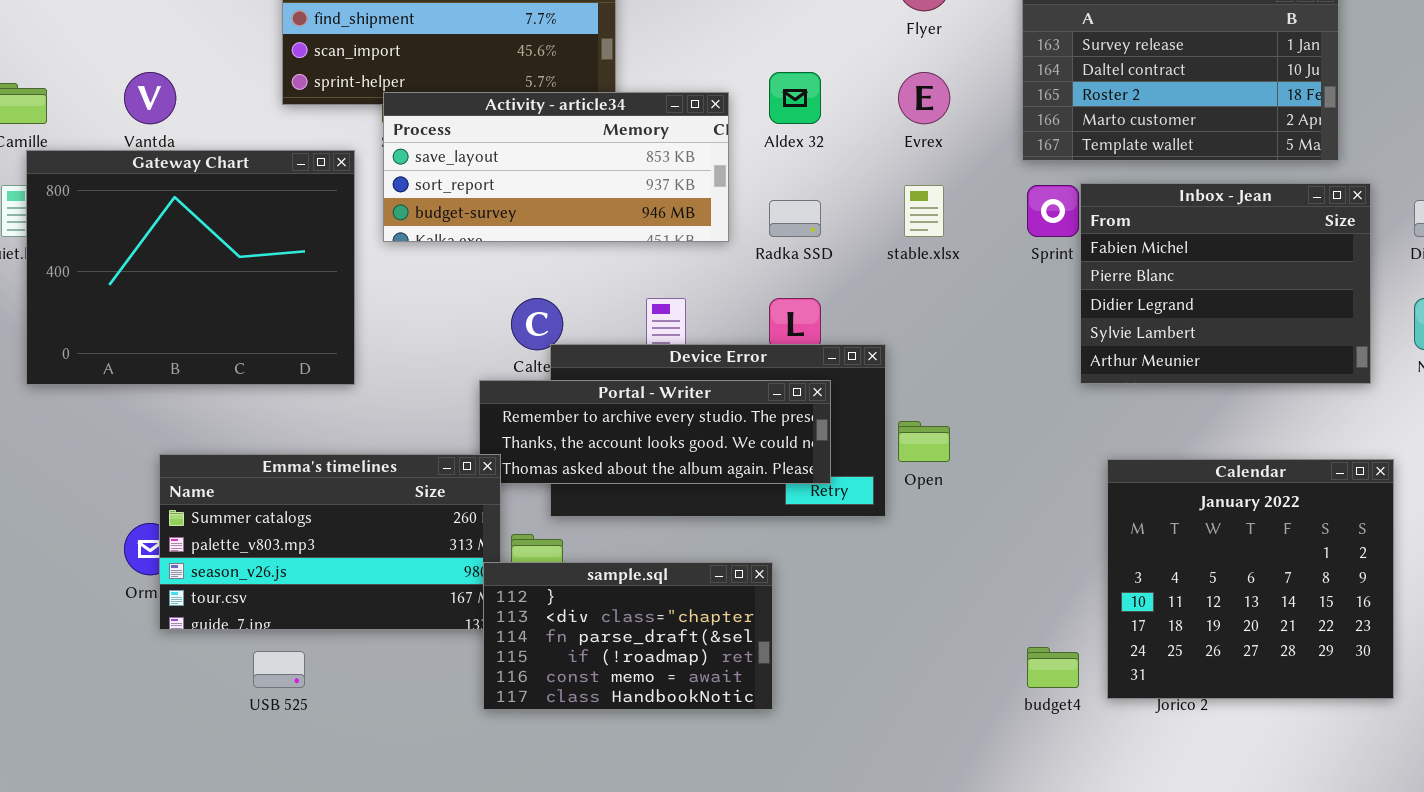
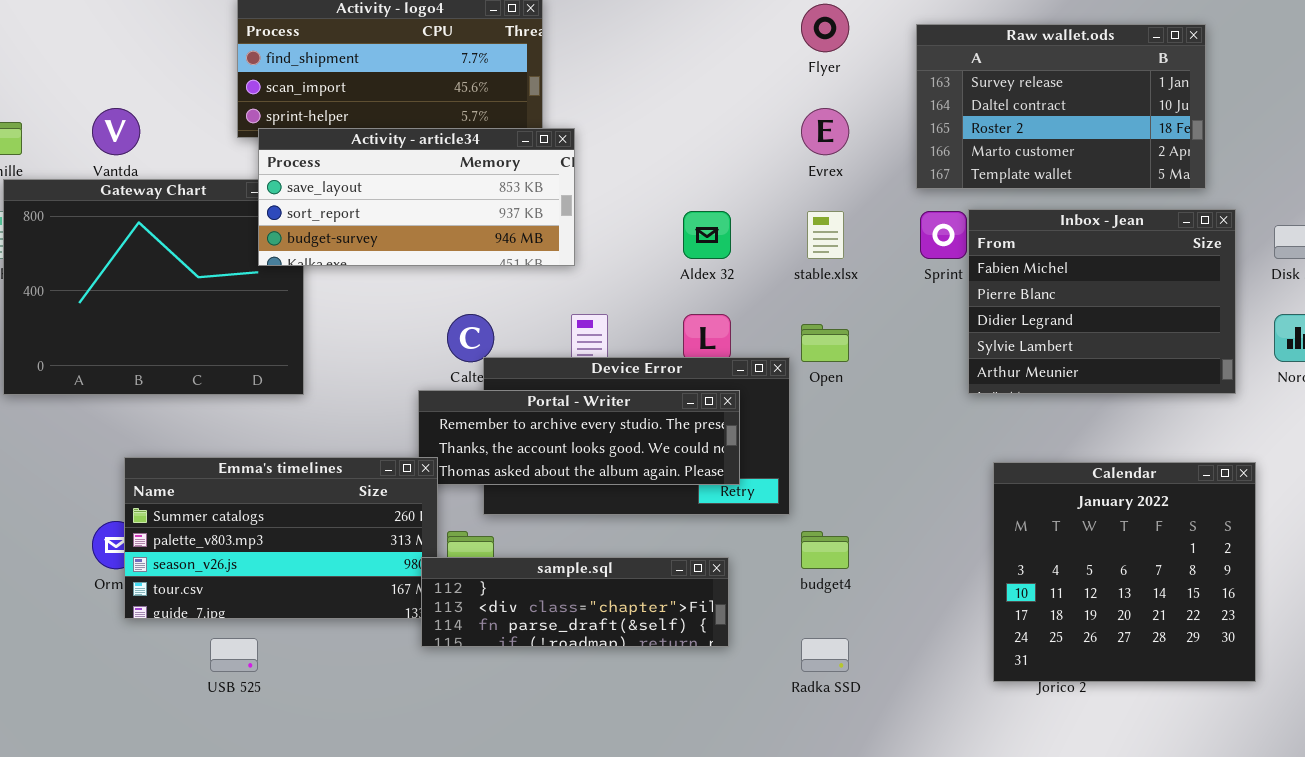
Aldex 32: [769,72,821,124] -> [683,211,731,259], moved
Activity - article34: [383,92,729,242] -> [258,128,575,266], moved
Radka SSD: [769,200,821,237] -> [801,638,849,672], moved
Open: [898,421,950,462] -> [801,324,849,362], moved
sample.sql: [483,562,773,710] -> [421,557,729,647], resized
budget4: [1027,647,1079,688] -> [801,531,849,569], moved

